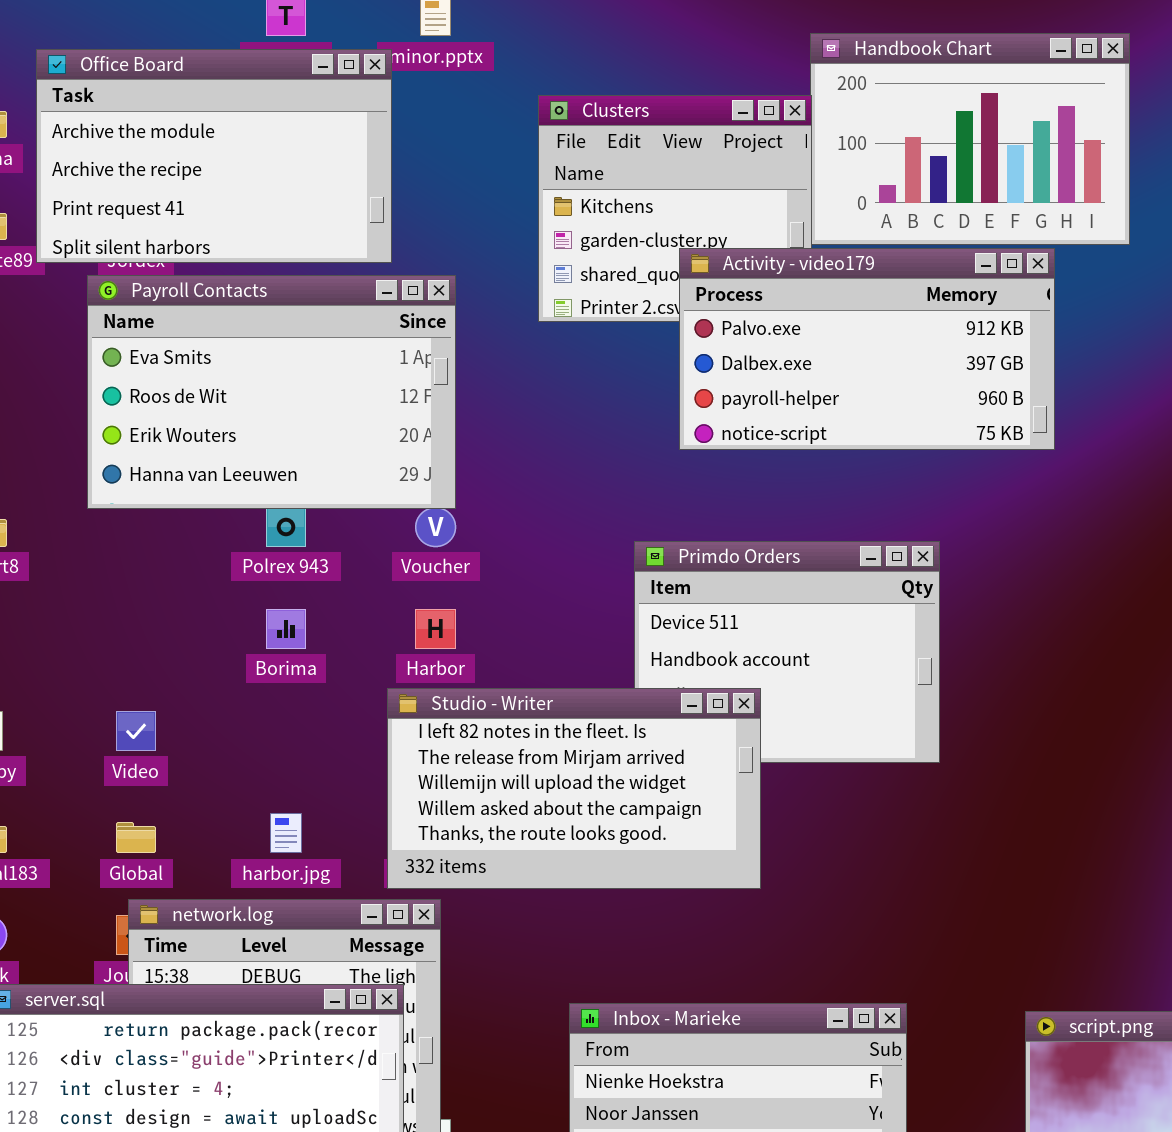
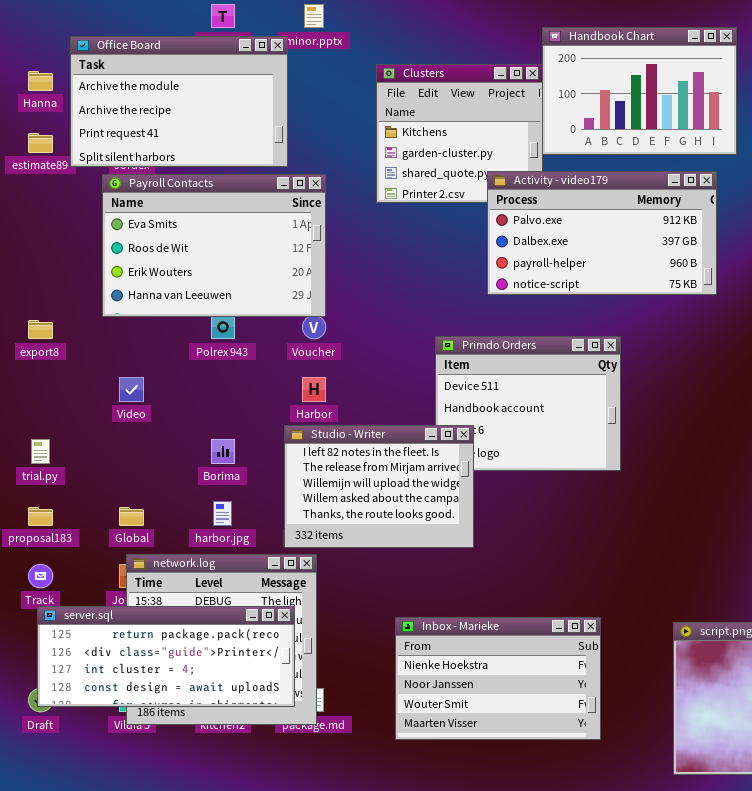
Activity - video179: [679,248,1055,450] -> [487,171,717,295], moved
Borima: [266,609,306,649] -> [211,439,235,464], moved
Studio - Writer: [387,688,761,889] -> [284,425,474,548], resized
Video: [116,711,156,751] -> [119,377,144,402], moved

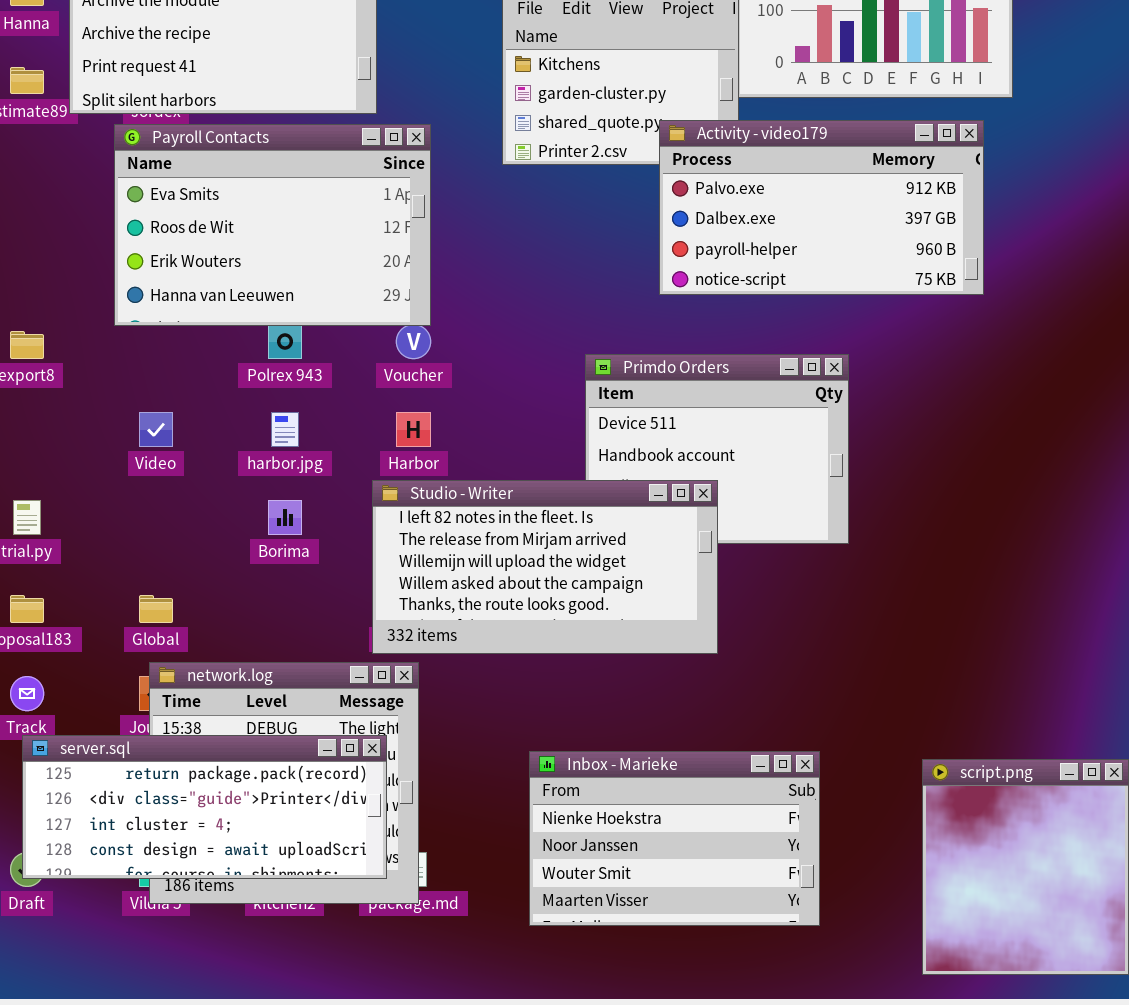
Studio - Writer: [284,425,474,548] -> [372,480,718,654], resized
harbor.jpg: [213,501,232,526] -> [271,412,299,447], moved

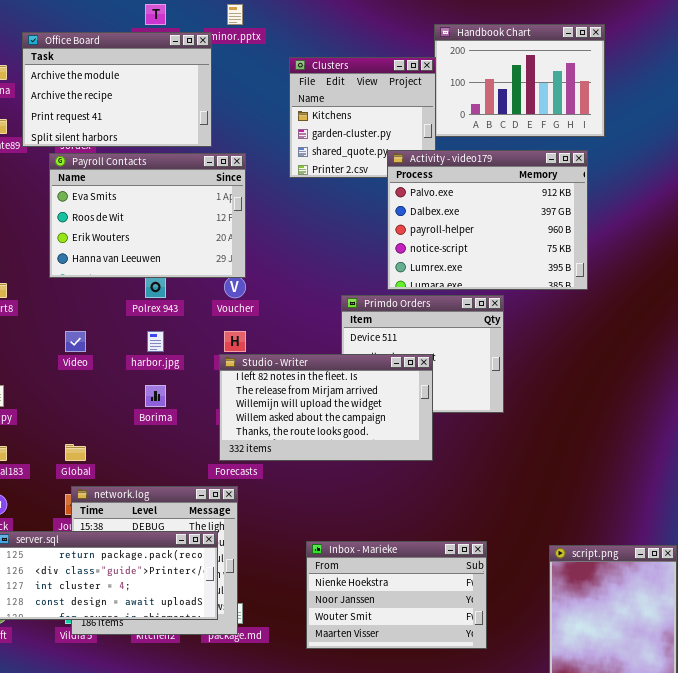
Activity - video179: [659,120,984,295] -> [387,150,588,290], resized
Studio - Writer: [372,480,718,654] -> [219,354,433,461], moved

